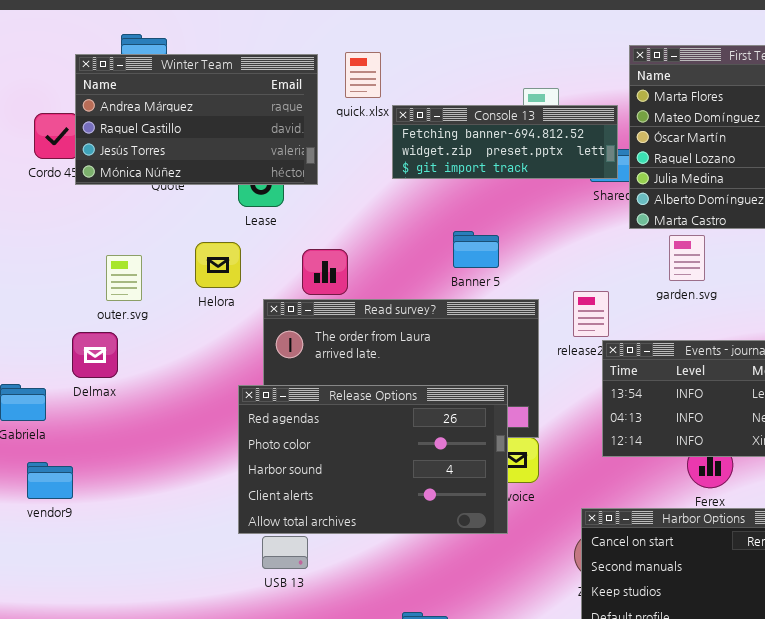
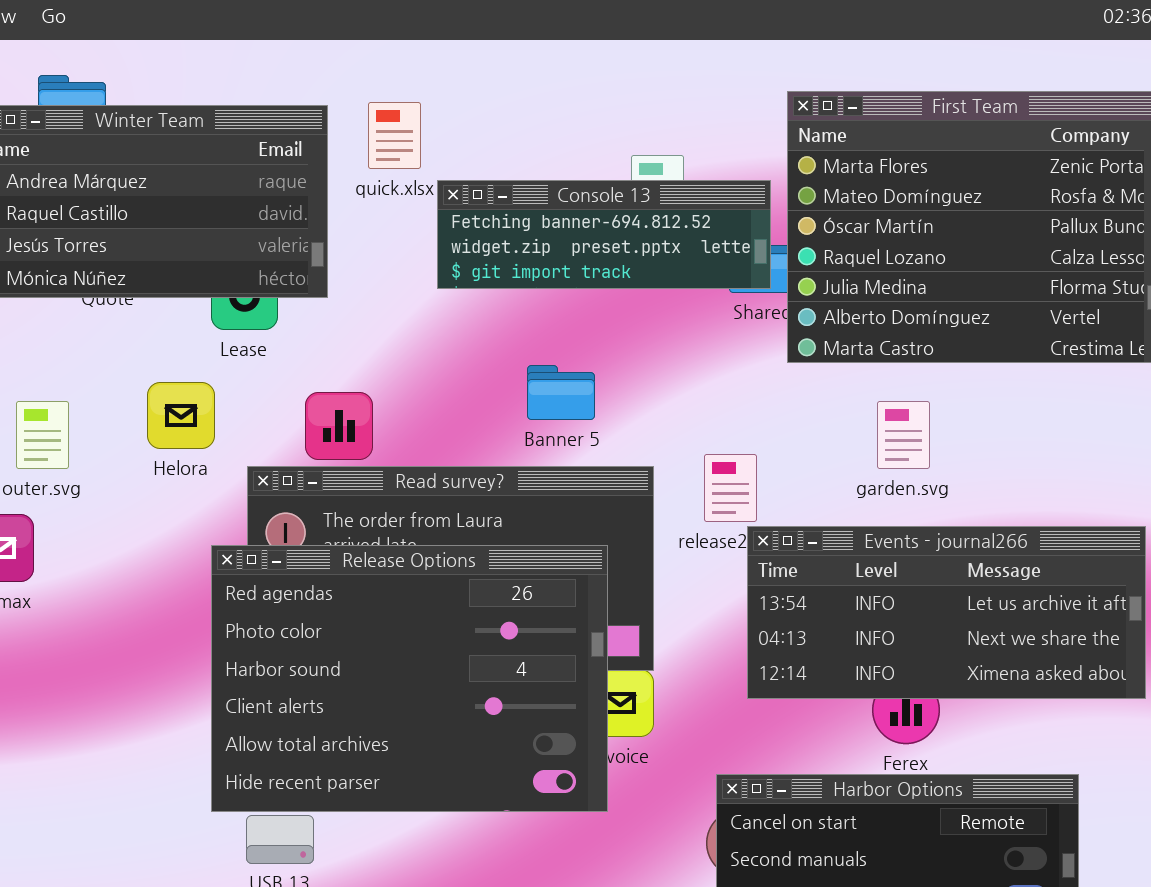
garden.svg: [669,235,705,281] -> [877,401,930,469], moved
Release Options: [238,385,508,534] -> [211,545,608,812], resized

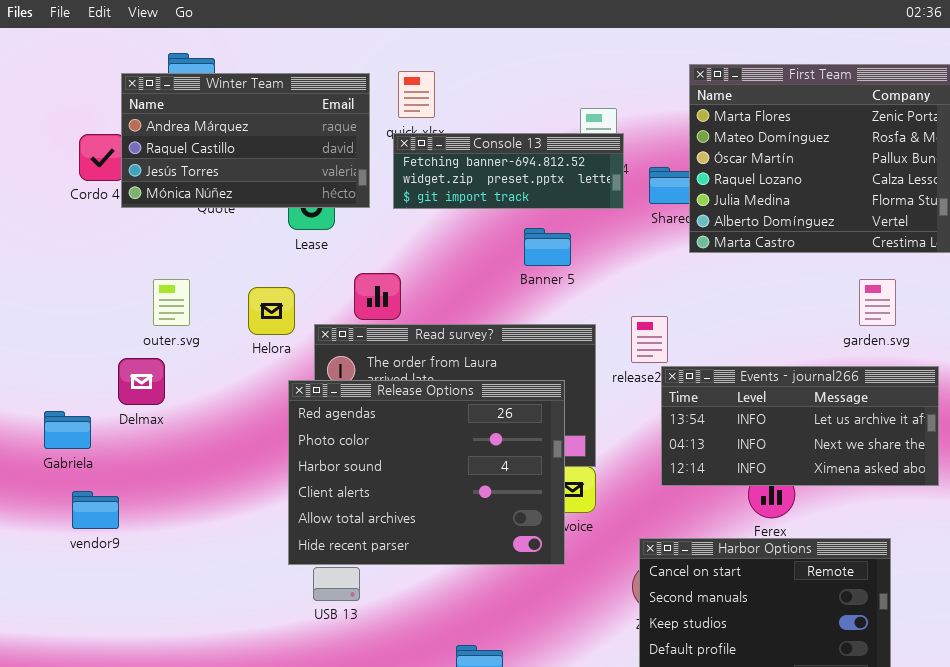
Console 13: [437,180,771,289] -> [393,133,624,209], moved
Banner 5: [527,365,595,420] -> [524,228,571,266], moved
Helora: [147,382,215,449] -> [248,287,295,335], moved
garden.svg: [877,401,930,469] -> [859,279,896,326], moved

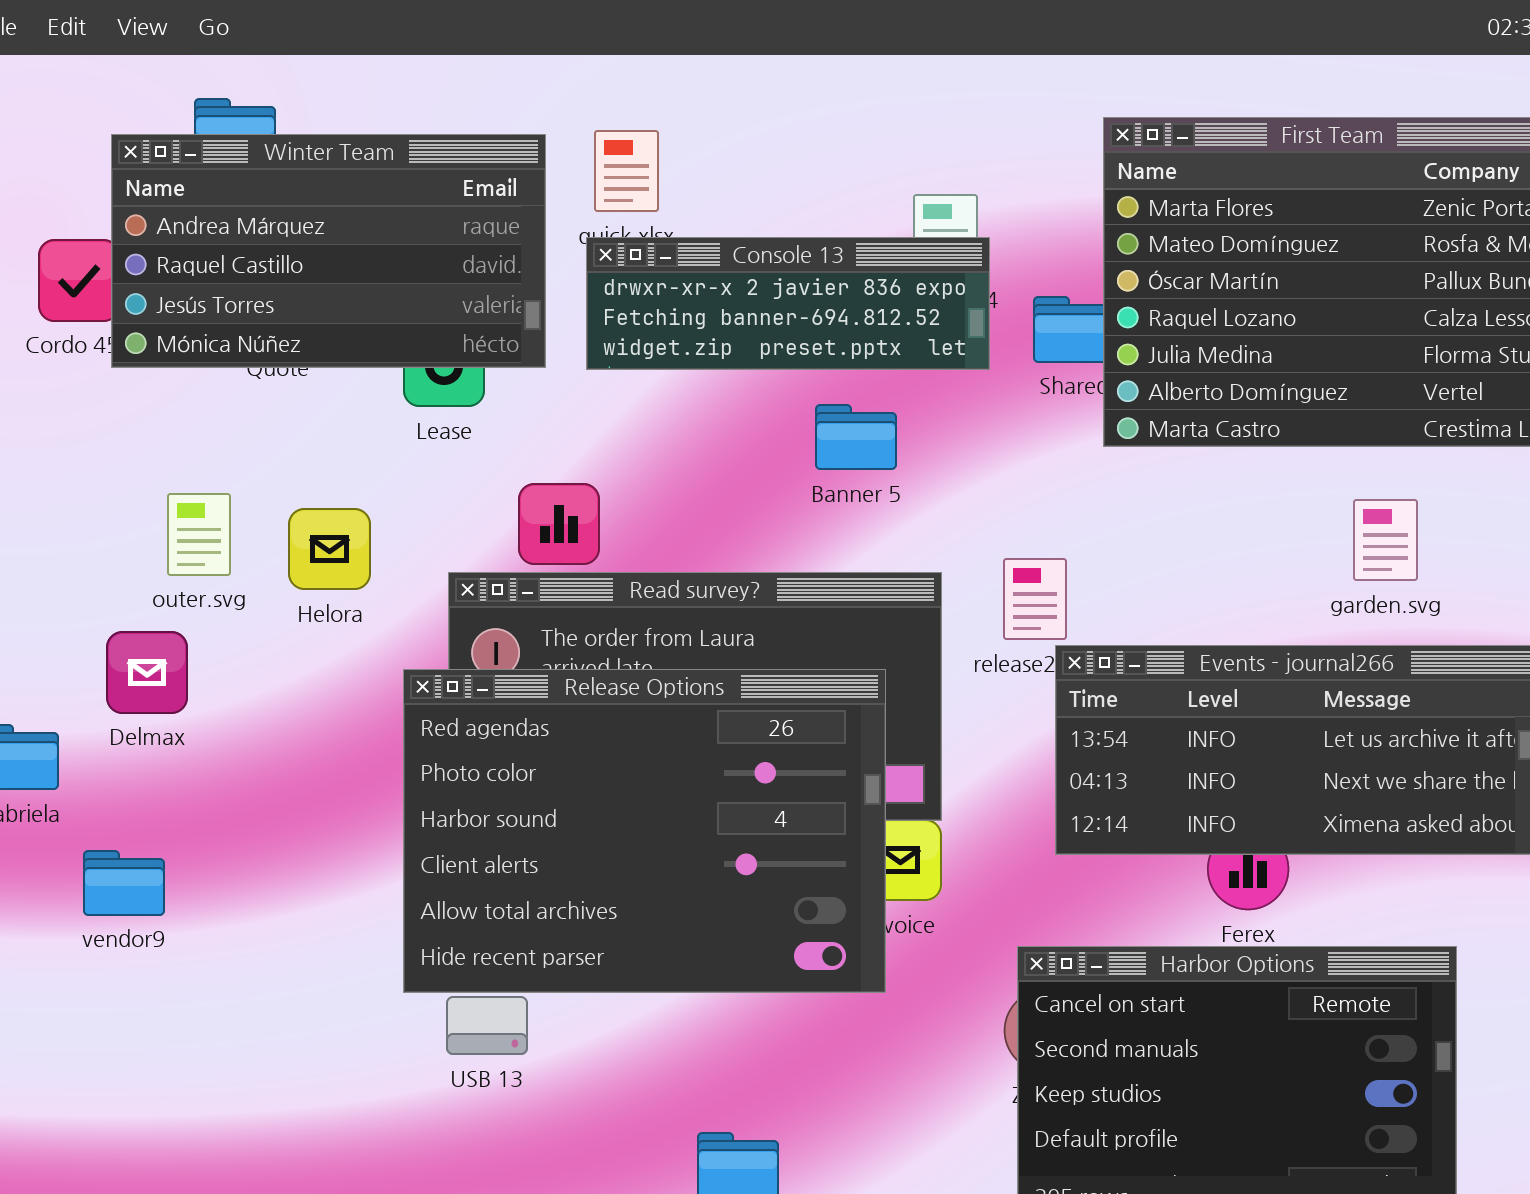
Console 13: [393,133,624,209] -> [586,237,990,370], scrolled up 1 row
garden.svg: [859,279,896,326] -> [1353,499,1418,581], moved
Helora: [248,287,295,335] -> [288,508,371,590], moved
vendor9: [72,491,119,529] -> [83,850,165,916], moved

